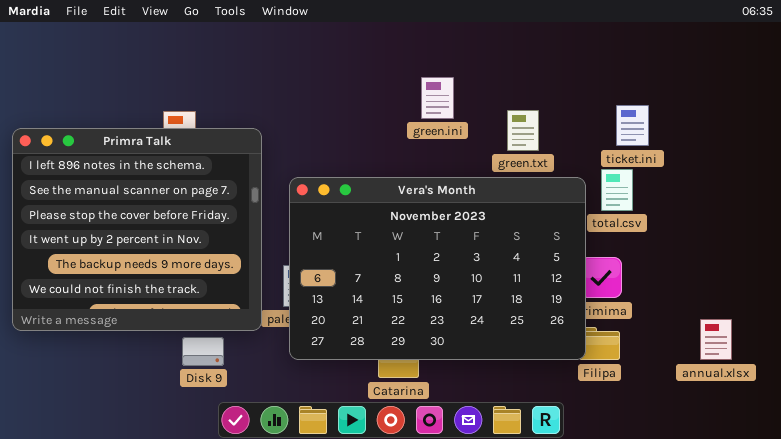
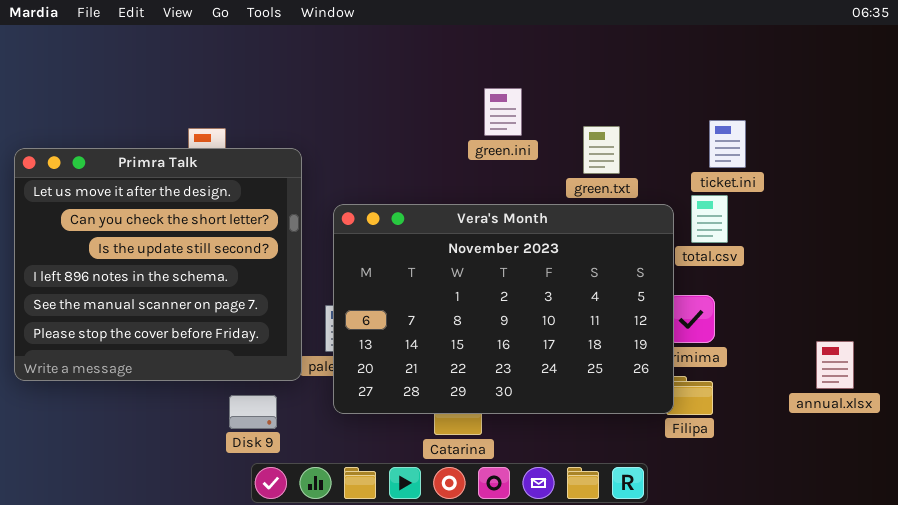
Primra Talk: [12,128,262,331] -> [14,148,302,381], scrolled up 3 rows
annual.xlsx: [700,319,732,360] -> [816,341,854,389], moved
Disk 9: [182,337,224,366] -> [229,395,277,429], moved

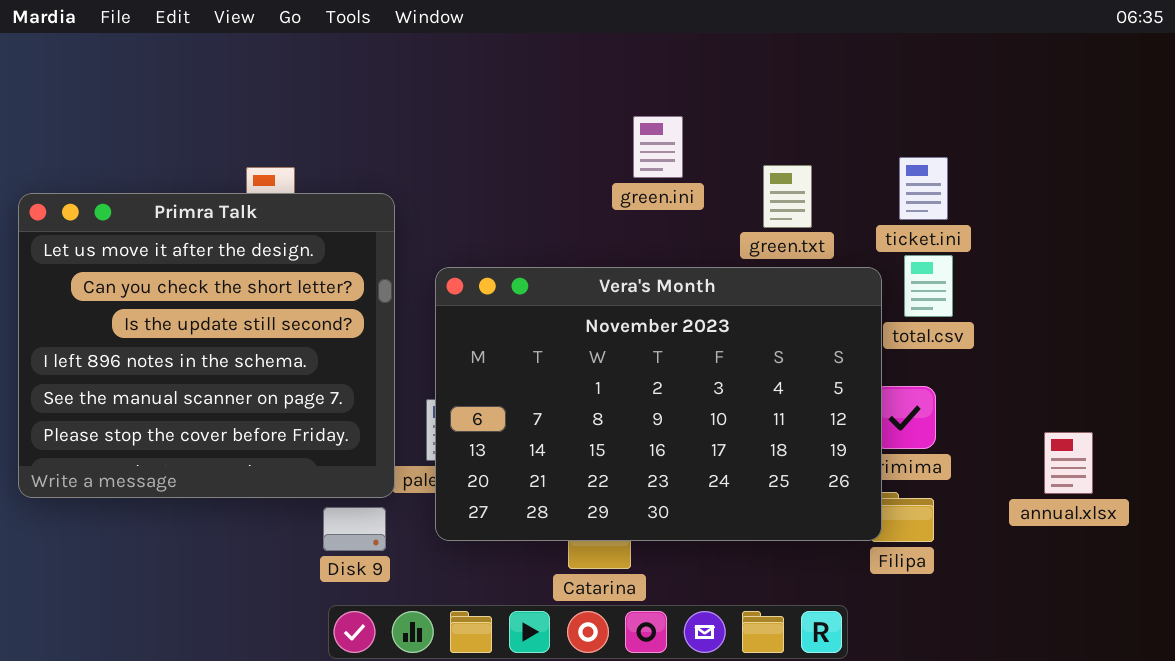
ticket.ini: [709,120,746,168] -> [899,157,948,220], moved
annual.xlsx: [816,341,854,389] -> [1044,432,1093,494], moved
Disk 9: [229,395,277,429] -> [323,507,386,551], moved

